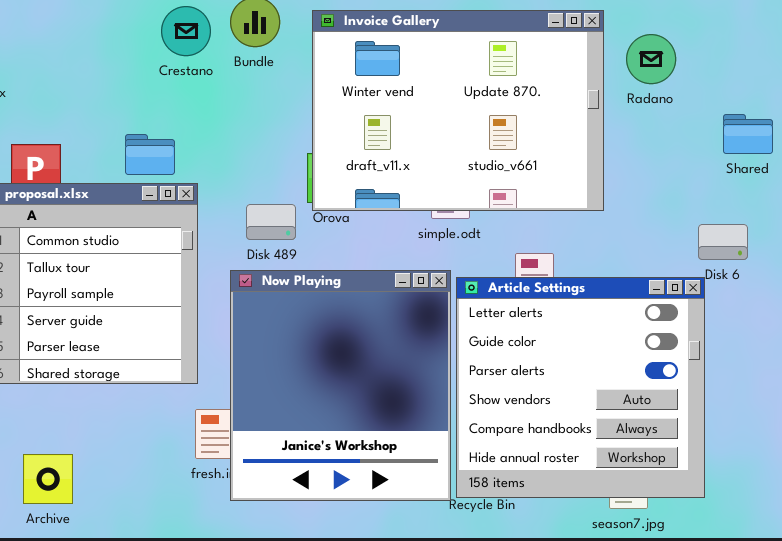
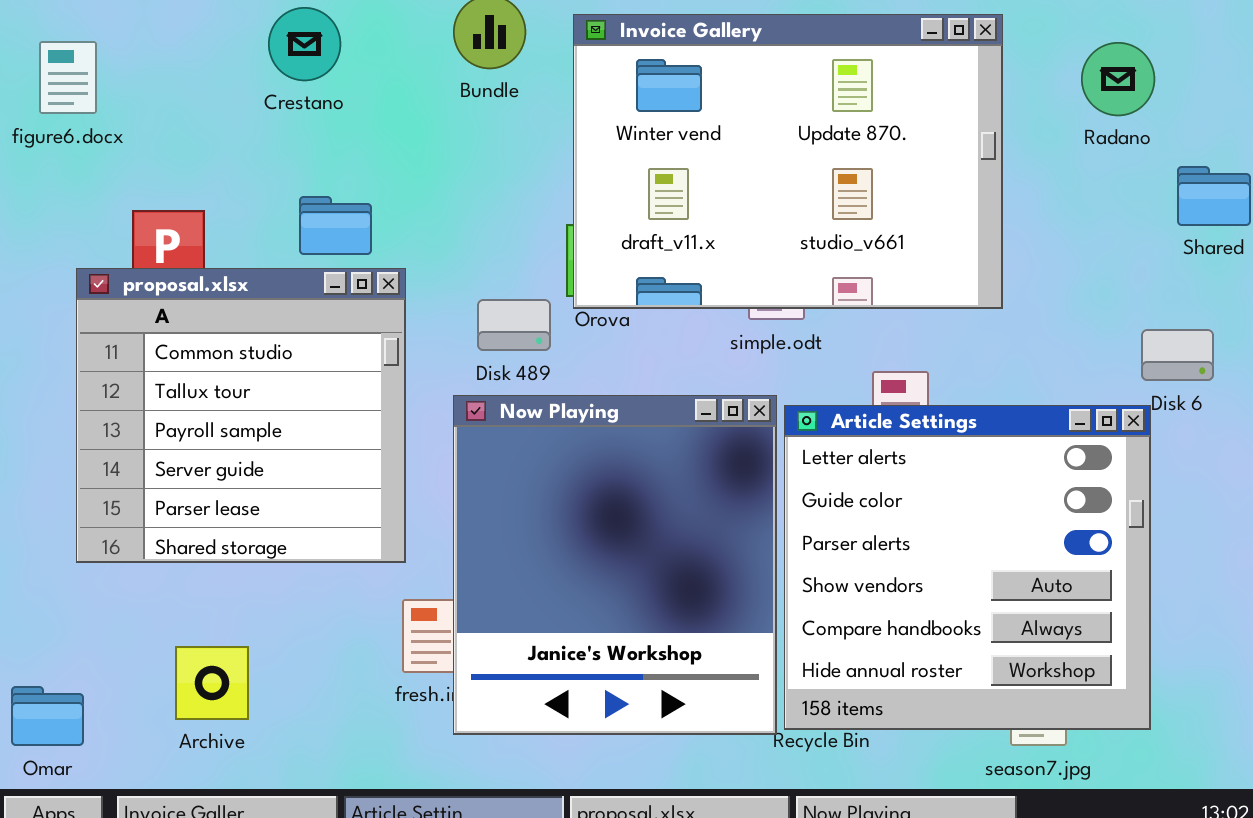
Crestano: [161,6,211,56] -> [268,7,341,81], moved
Radano: [626,34,676,84] -> [1081,42,1155,116], moved
Archive: [23,454,73,504] -> [175,646,249,720], moved

